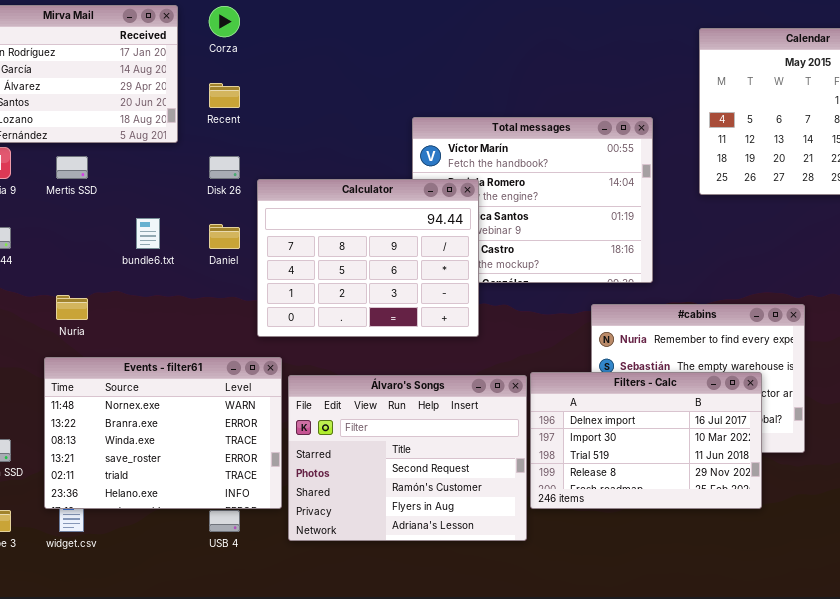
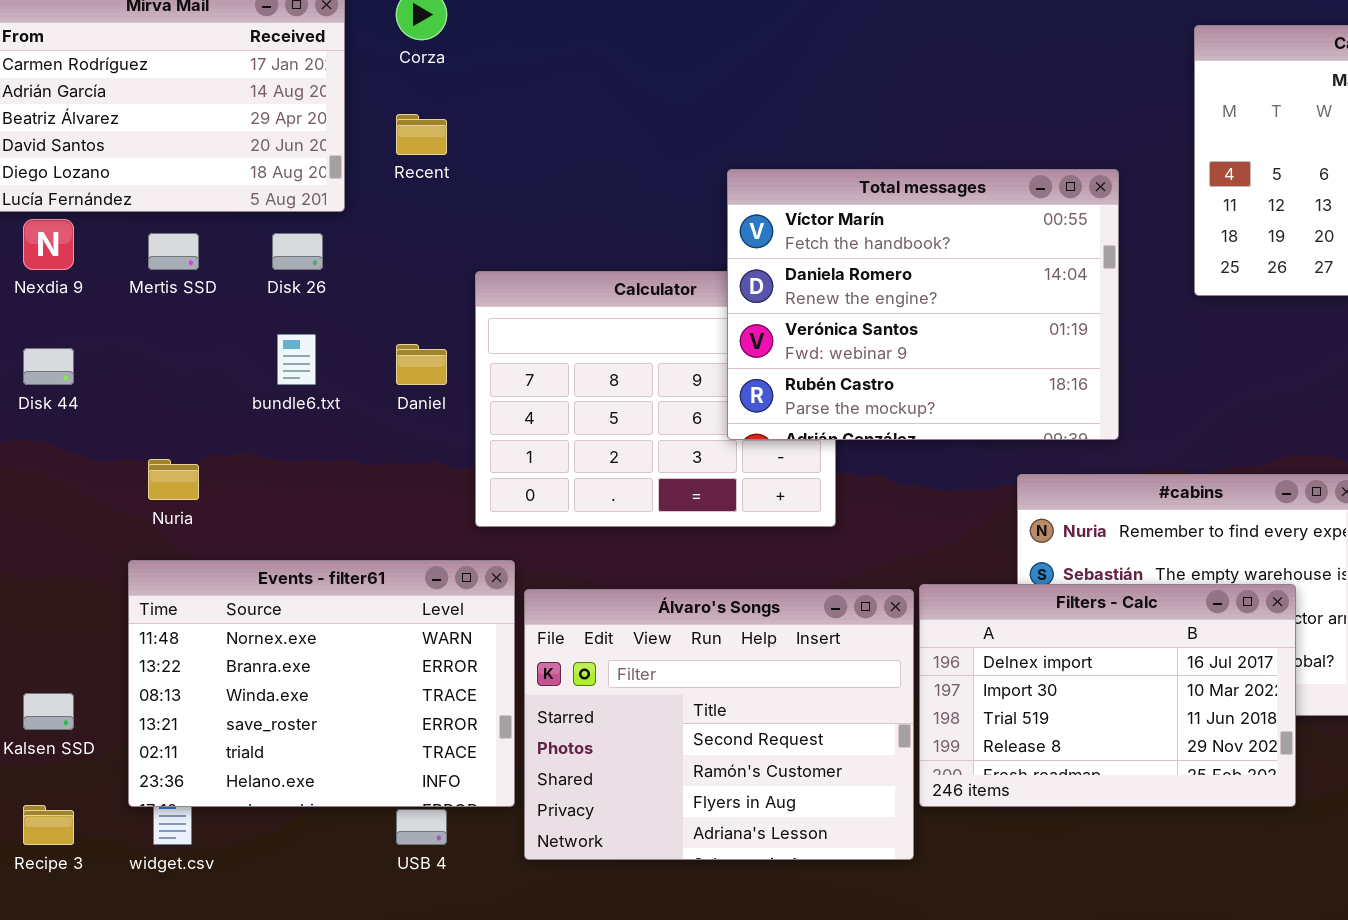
Total messages: [412,117,653,283] -> [727,169,1119,440], raised
Disk 26: [209,156,240,179] -> [272,233,323,270], moved

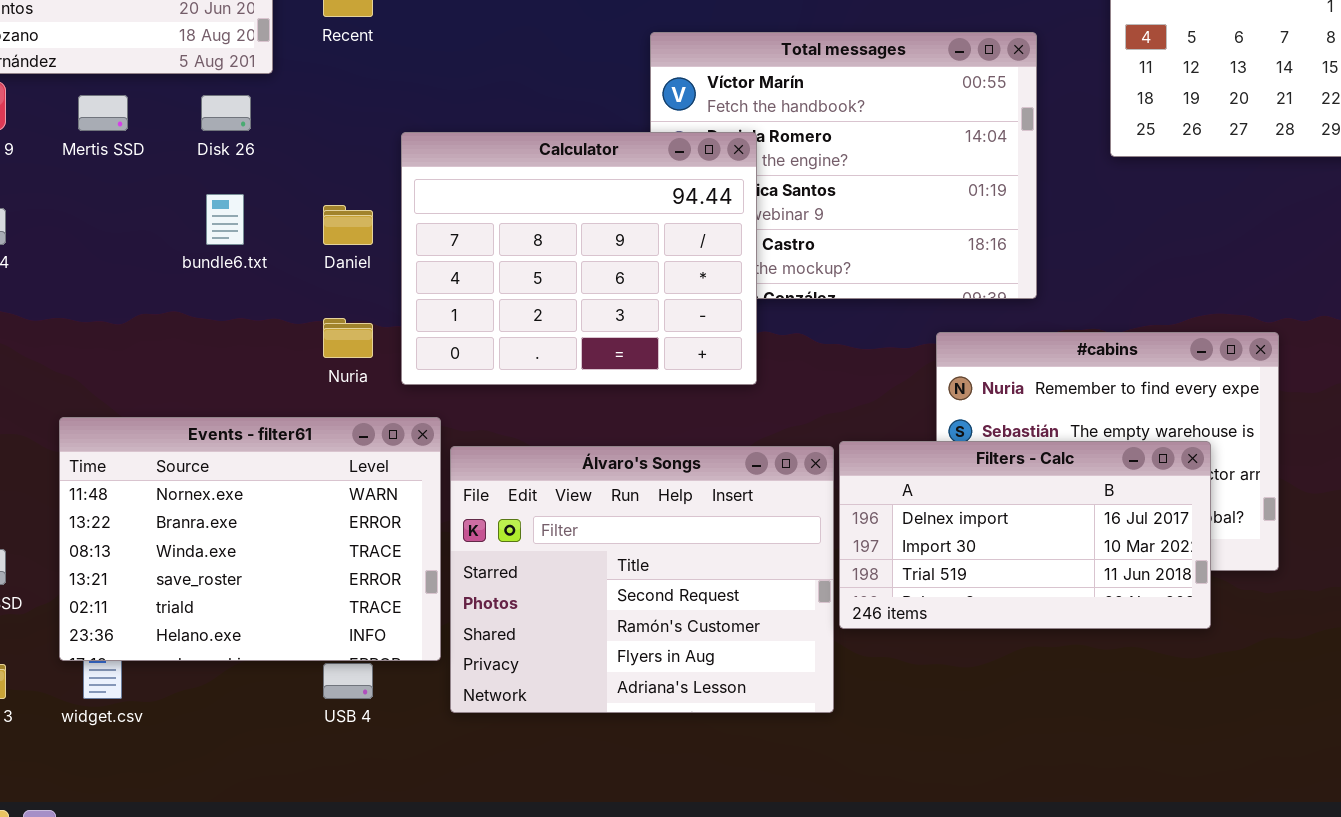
Calculator: [475,271,836,527] -> [401,132,757,385], raised
Nuria: [148,459,199,500] -> [323,318,373,358], moved
Filters - Calc: [919,584,1296,807] -> [839,441,1211,629], resized

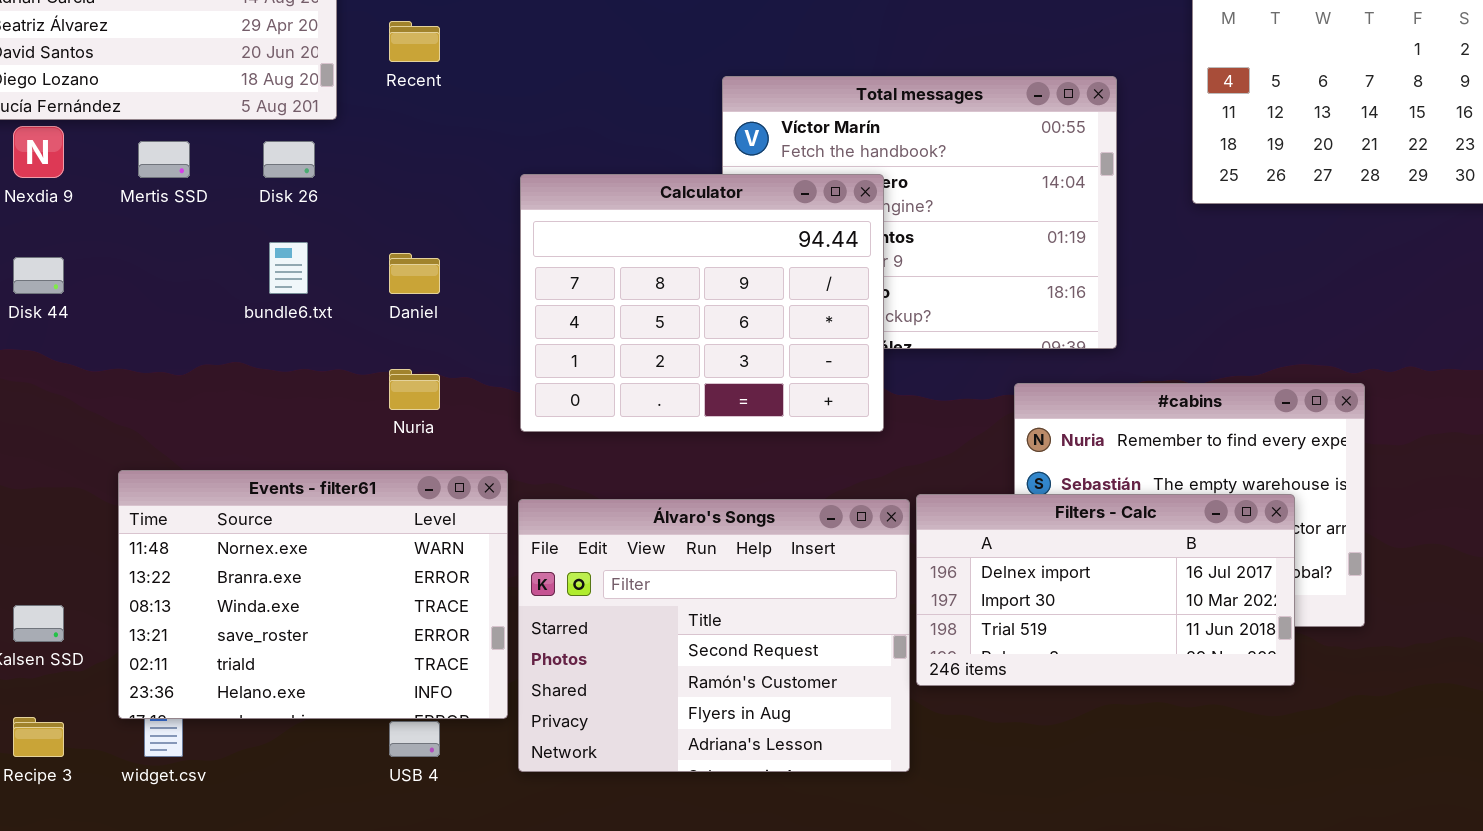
Calculator: [401,132,757,385] -> [520,174,884,432], moved

